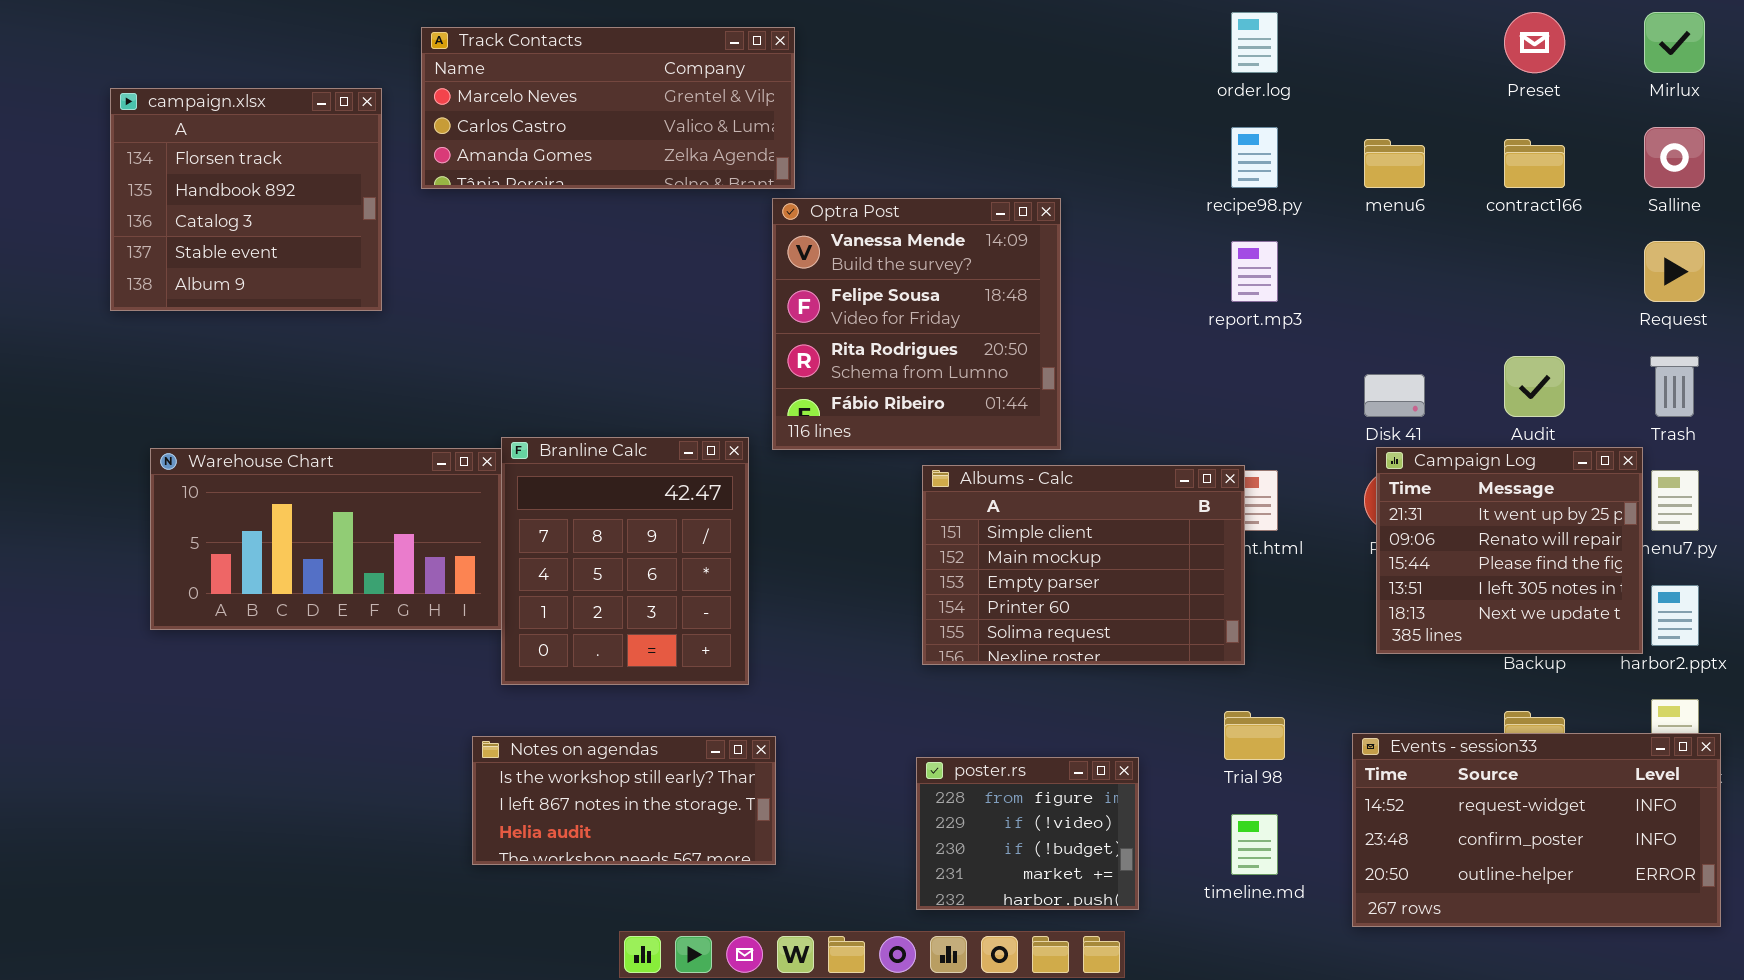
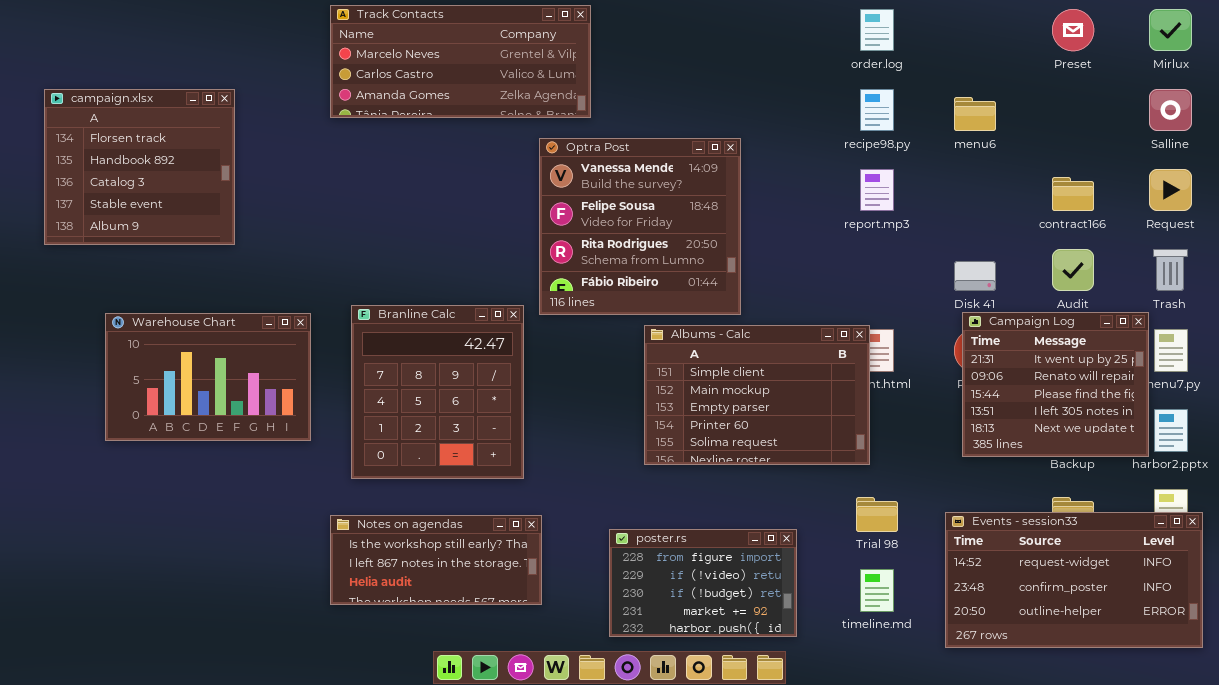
Track Contacts: [421,27,795,189] -> [330,5,591,118], moved
campaign.xlsx: [110,88,382,311] -> [44,89,235,245], moved
contract166: [1504,139,1565,188] -> [1052,177,1094,211], moved
Warehouse Chart: [150,448,502,630] -> [105,313,311,441], resized
poster.rs: [916,757,1139,910] -> [609,529,797,637], resized

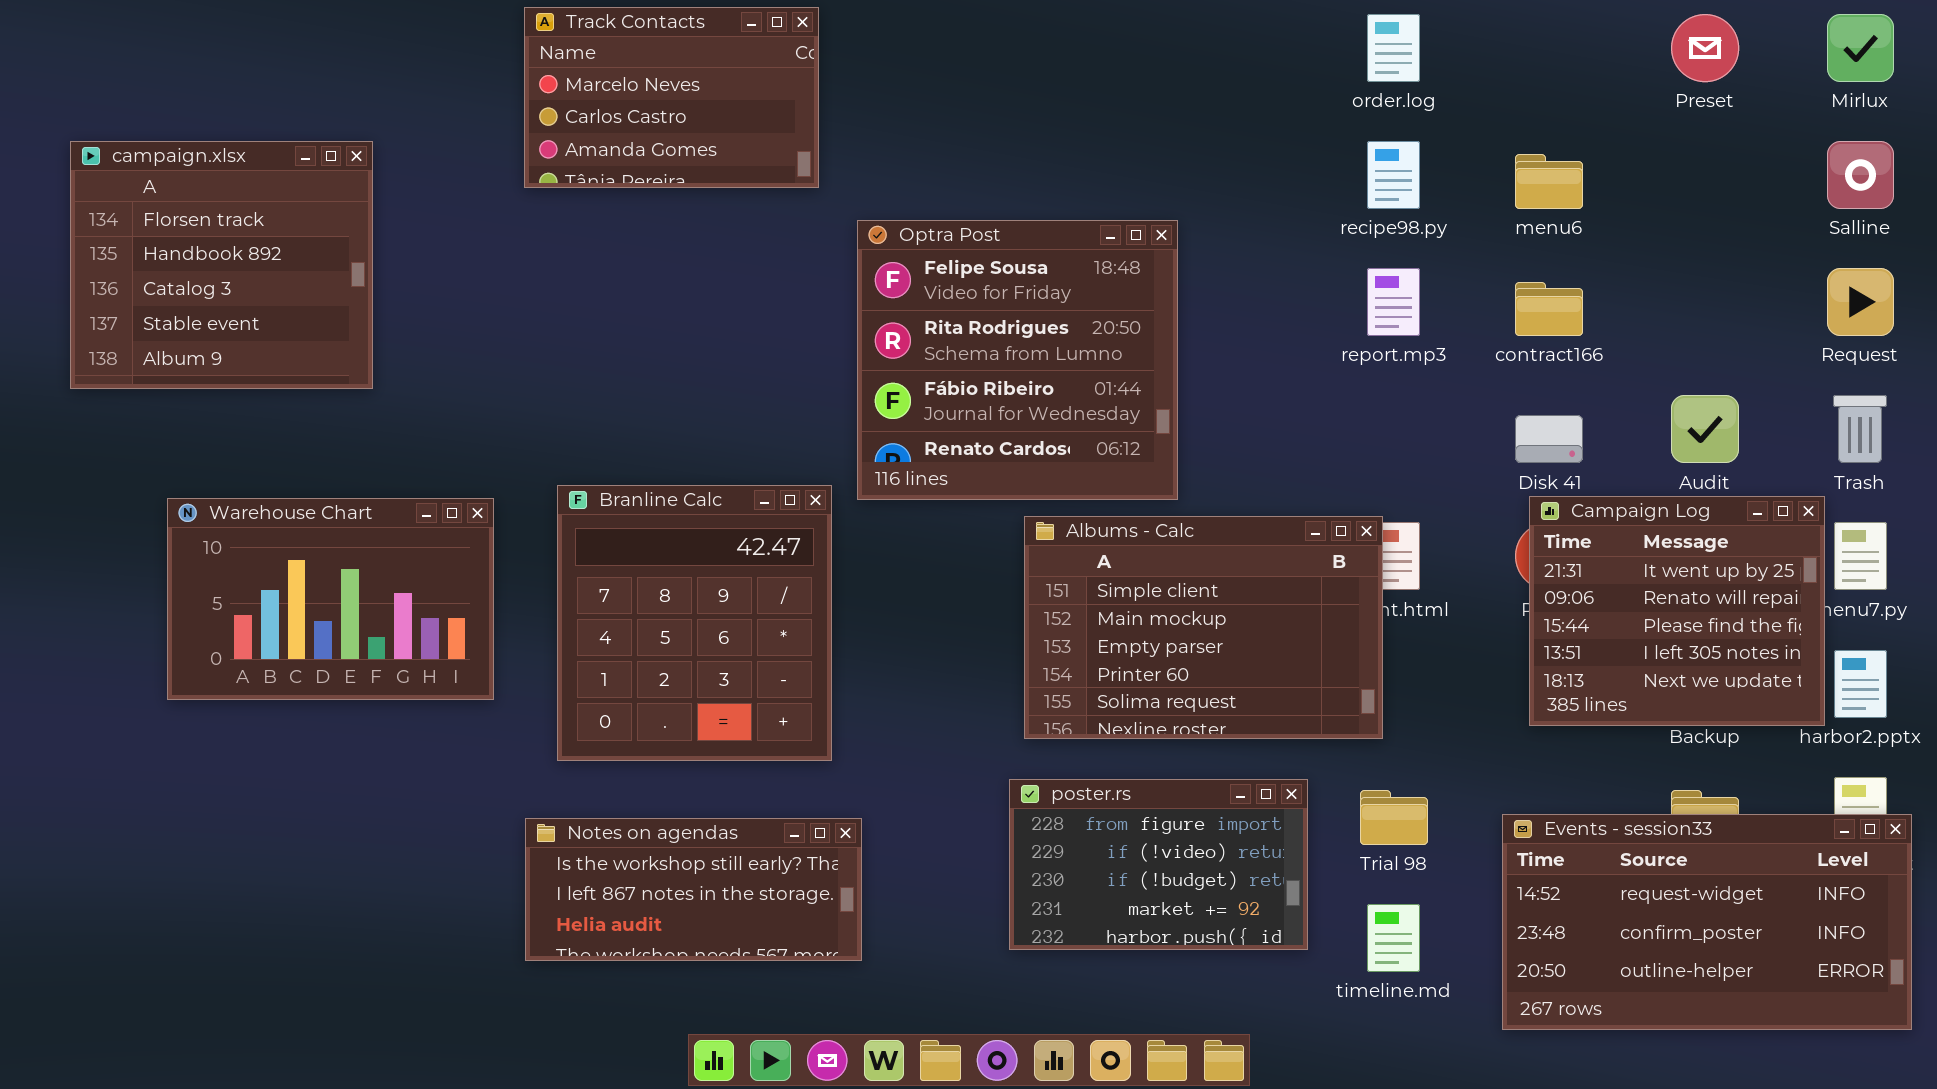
Track Contacts: [330,5,591,118] -> [524,7,819,188], resized
Optra Post: [539,138,741,315] -> [857,220,1178,500], scrolled down 1 row
contract166: [1052,177,1094,211] -> [1515,282,1583,336], moved
poster.rs: [609,529,797,637] -> [1009,779,1308,950], moved

